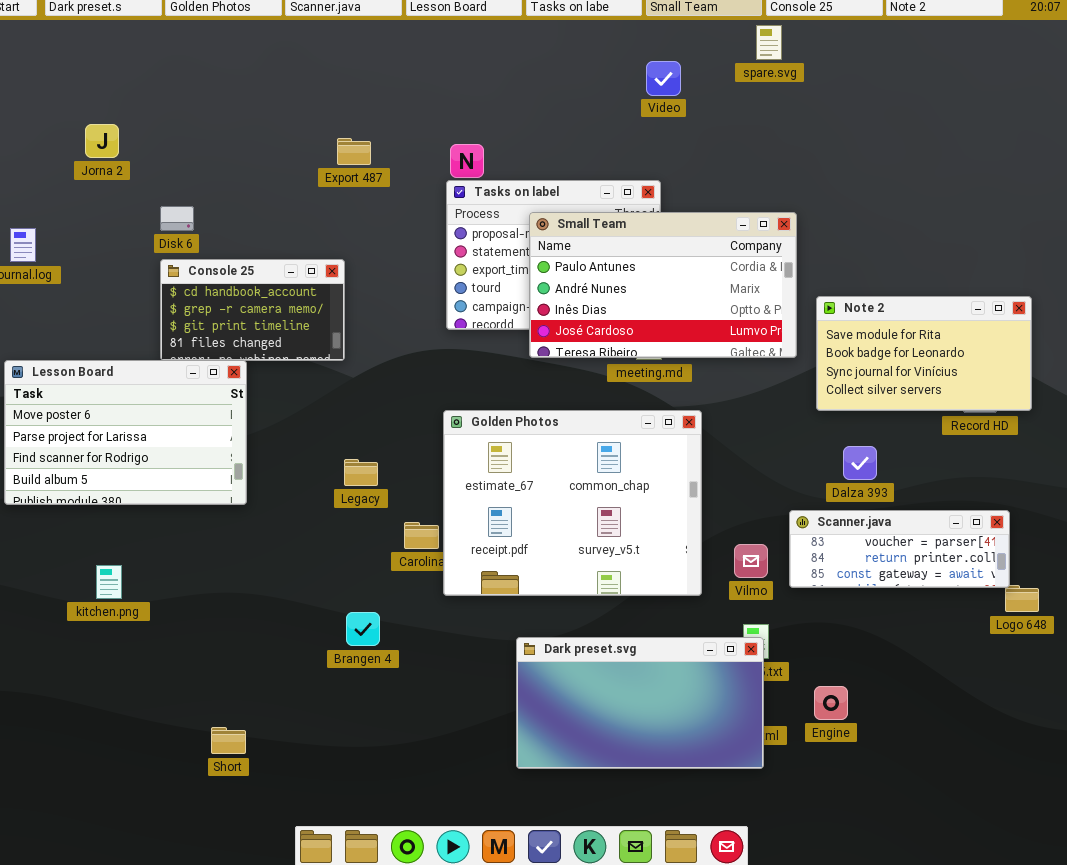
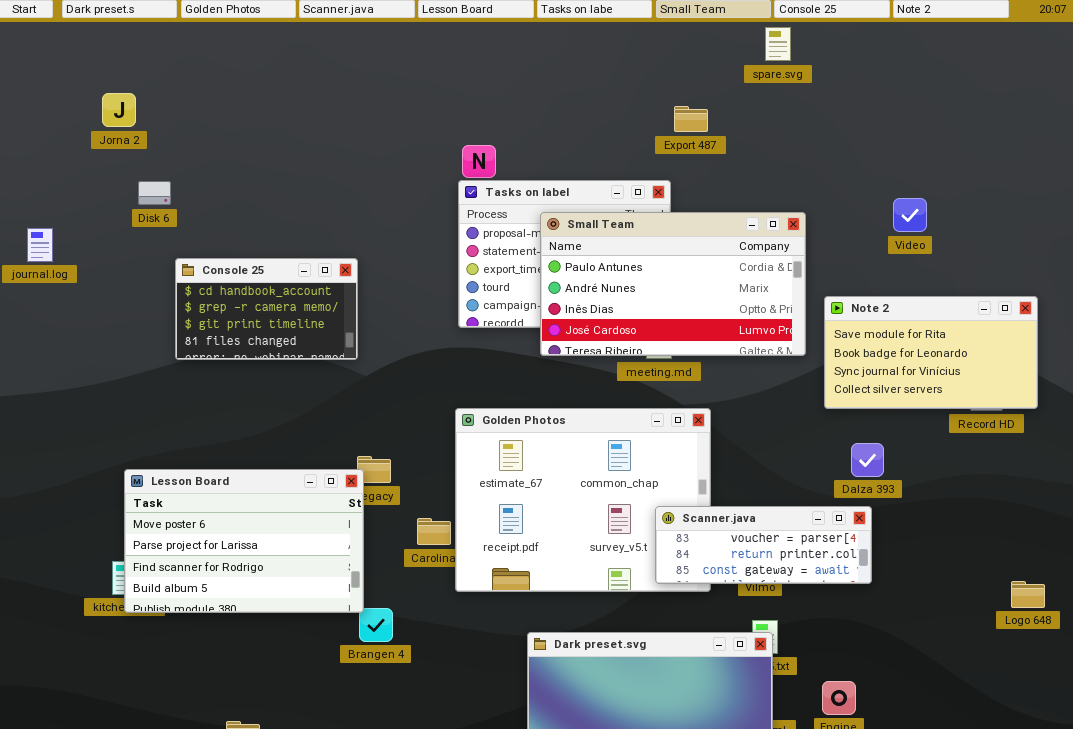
Video: [646,61,681,96] -> [893,198,927,232], moved
Jorna 2: [85,124,119,158] -> [102,93,136,127], moved
Export 487: [337,138,371,165] -> [674,106,708,132], moved
Disk 6: [160,206,194,231] -> [138,181,171,205], moved
Lesson Board: [4,360,247,505] -> [124,469,364,613], moved
Scanner.java: [789,510,1010,588] -> [655,506,872,584], moved

